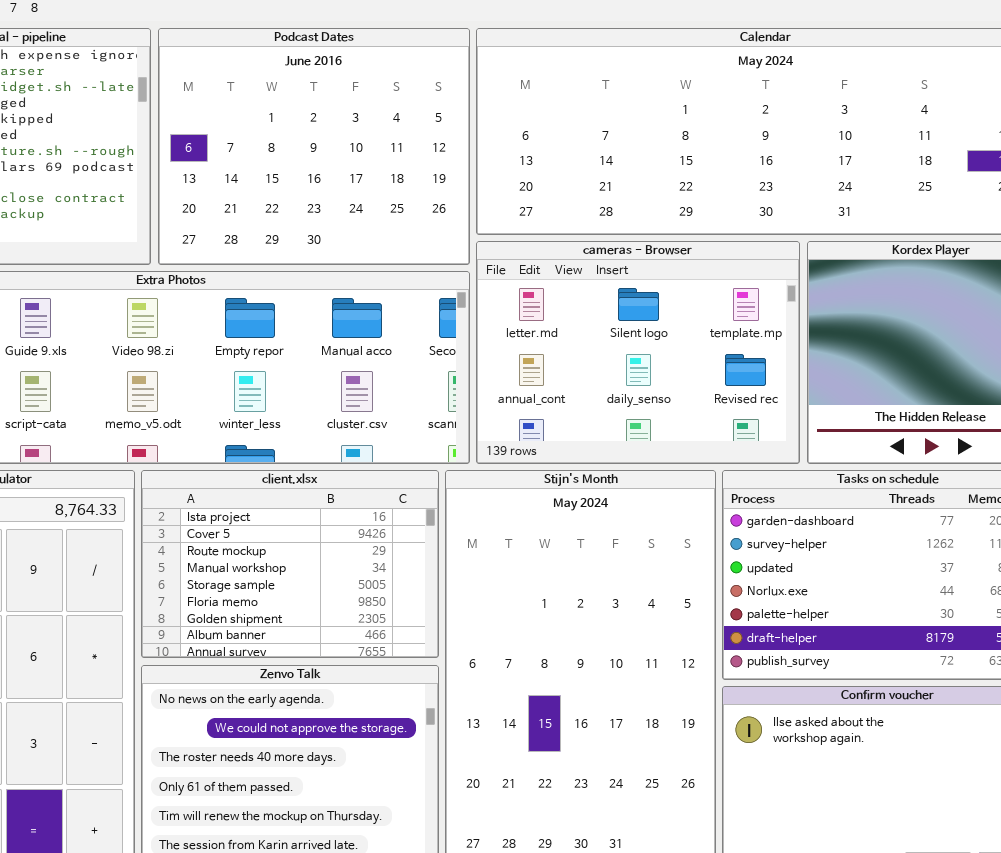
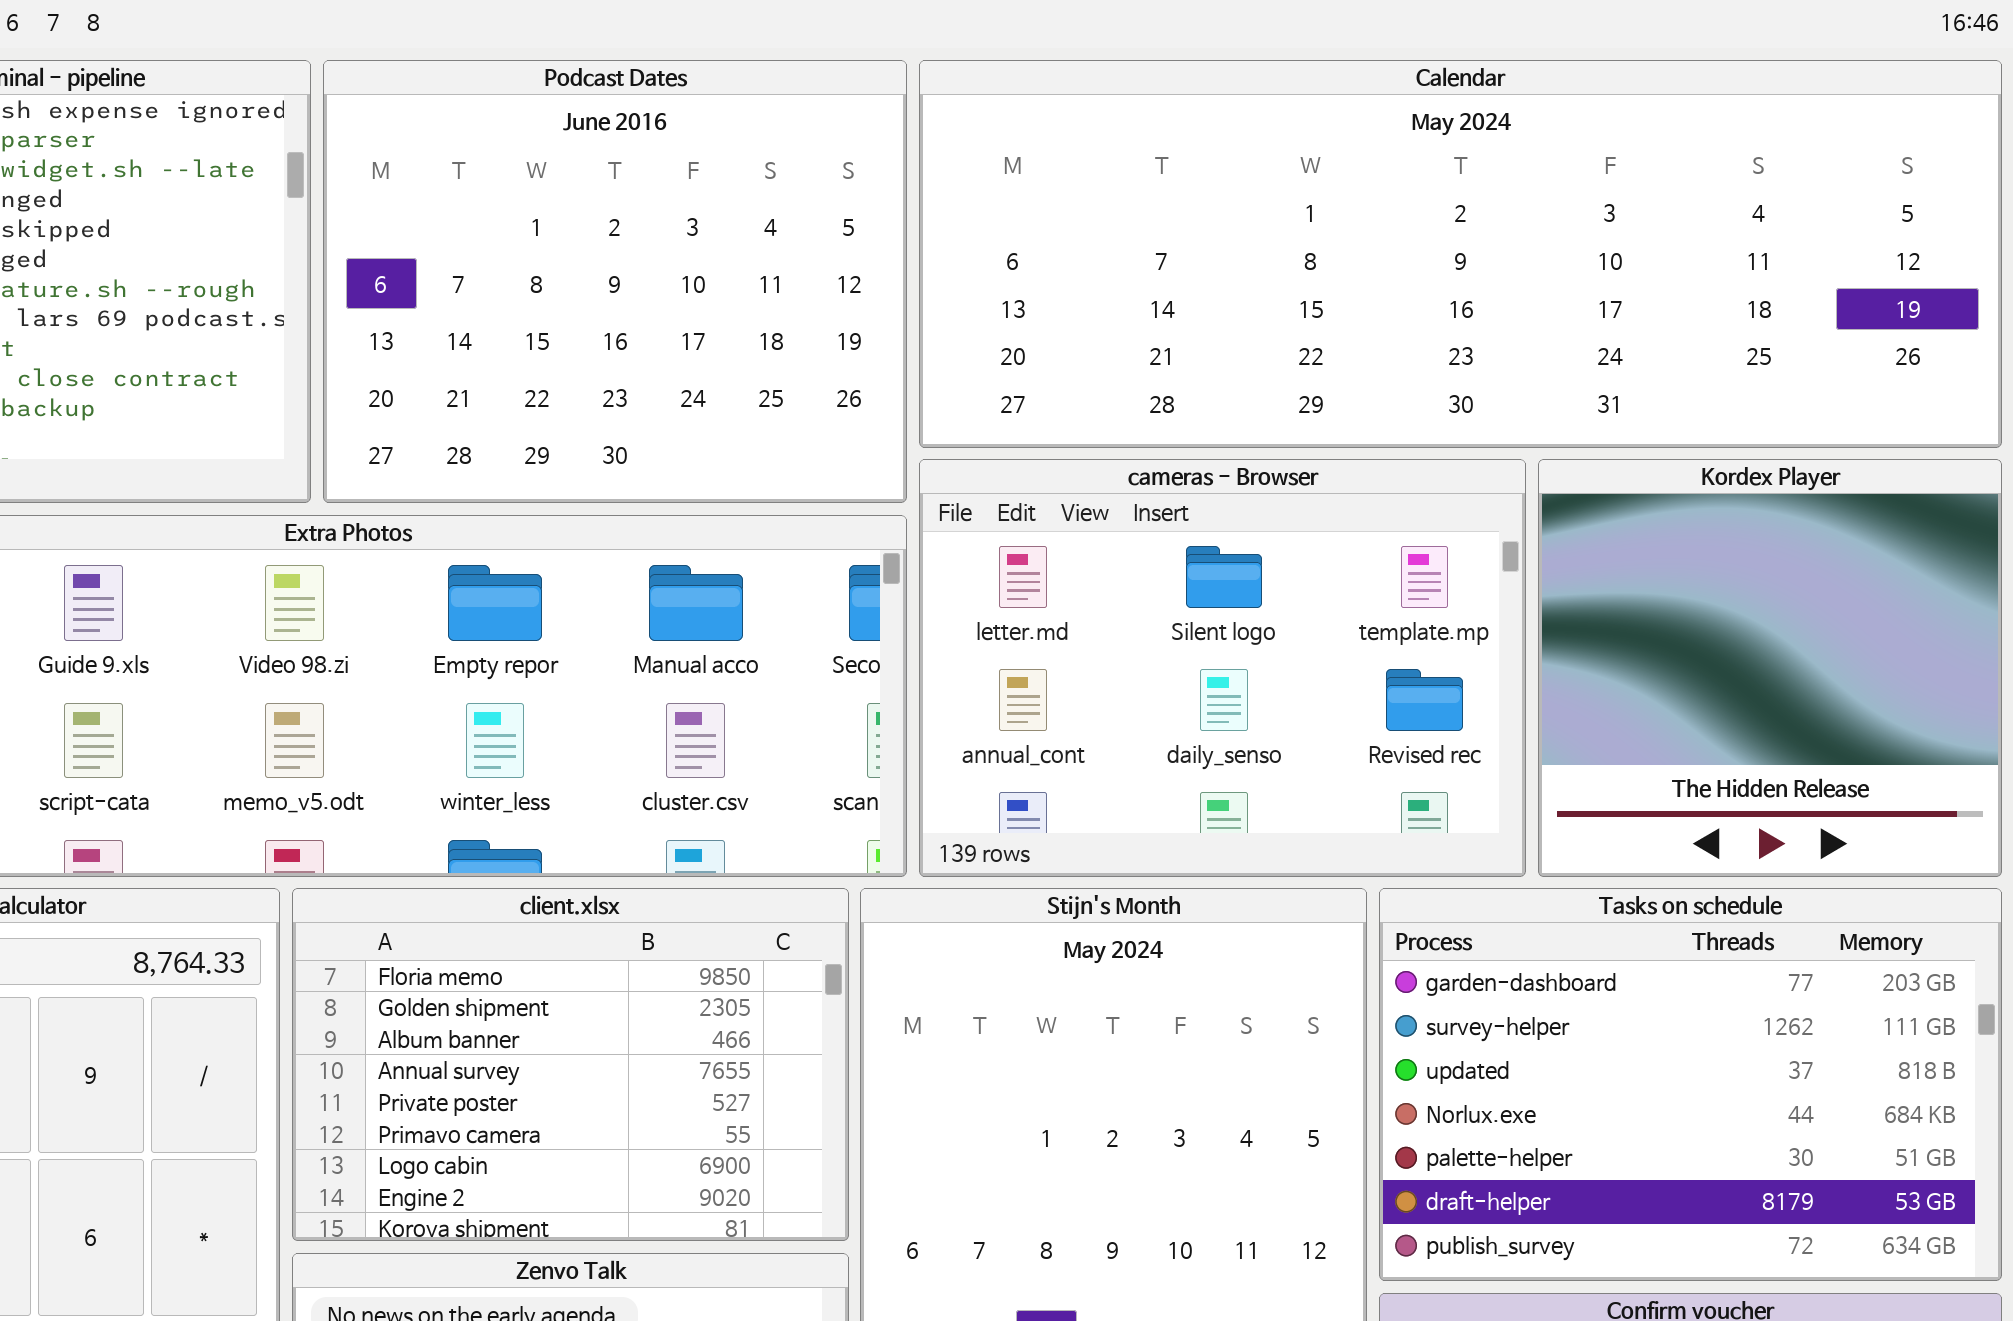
client.xlsx: [141,470,439,658] -> [292,888,849,1241], scrolled down 5 rows

